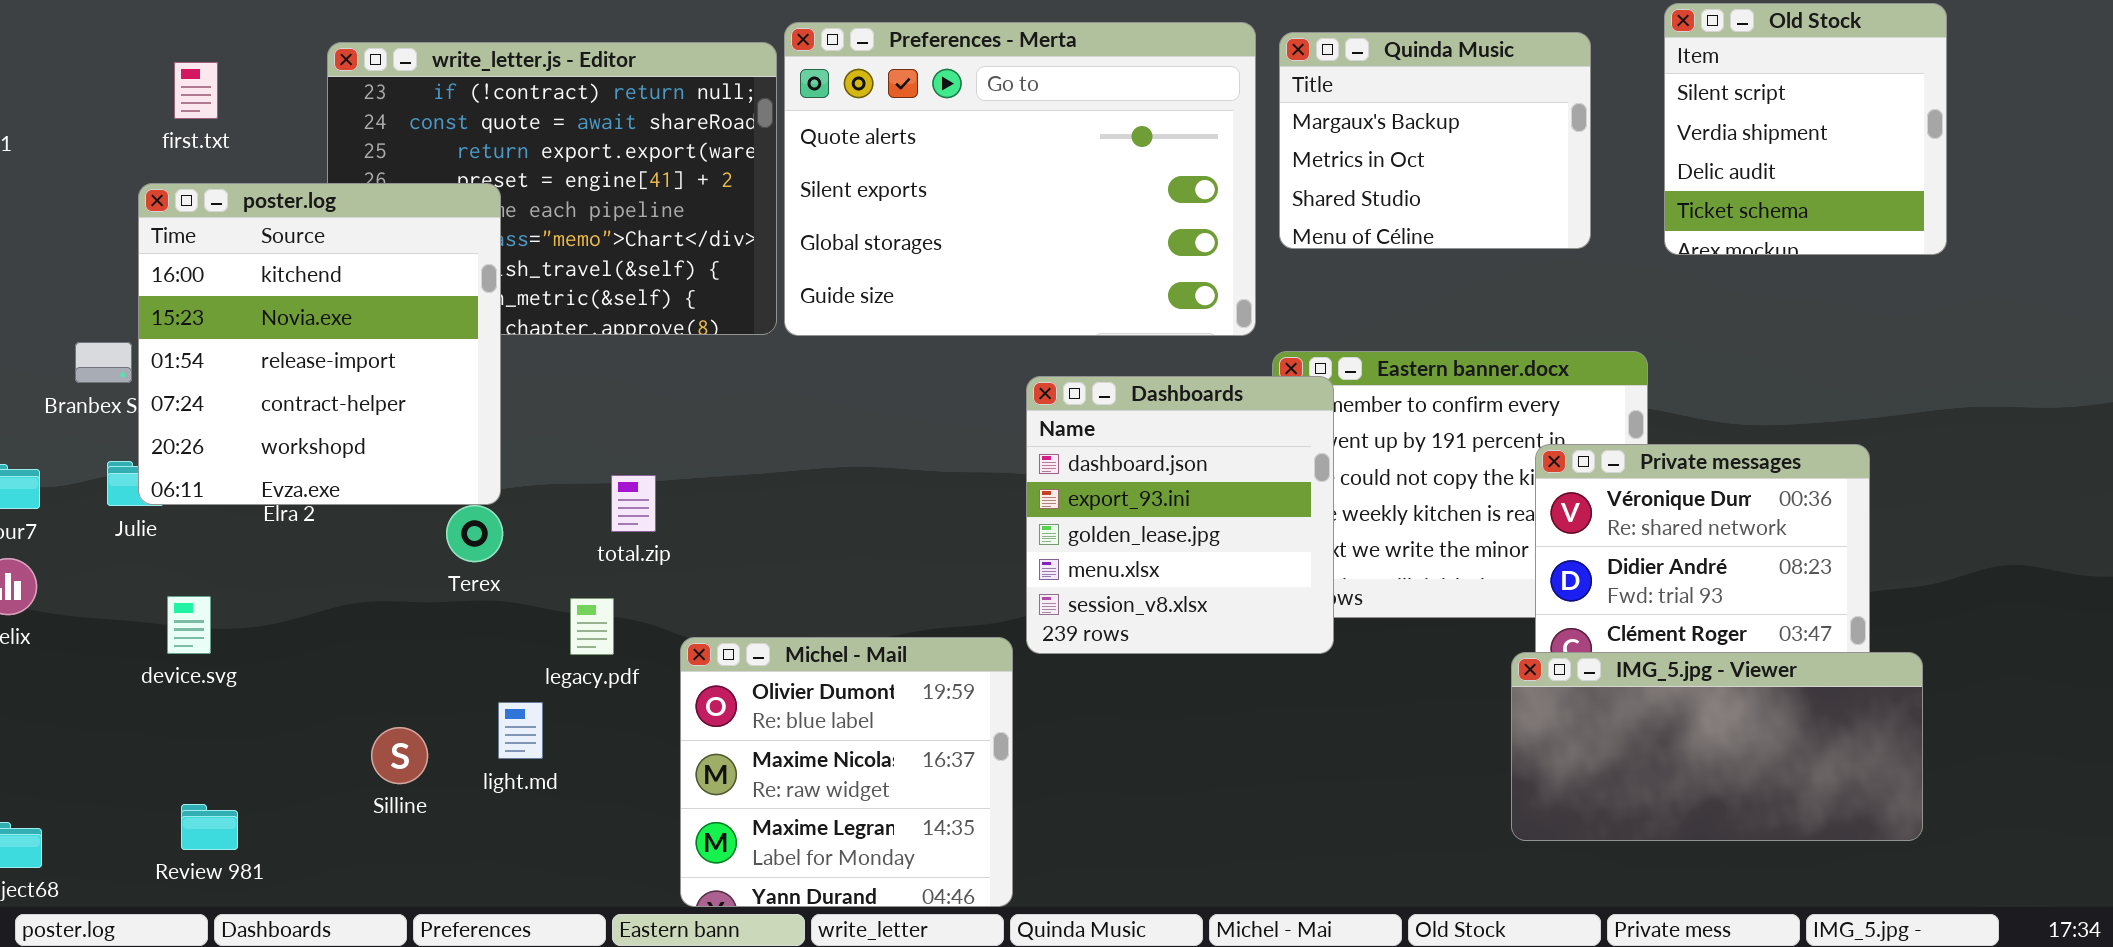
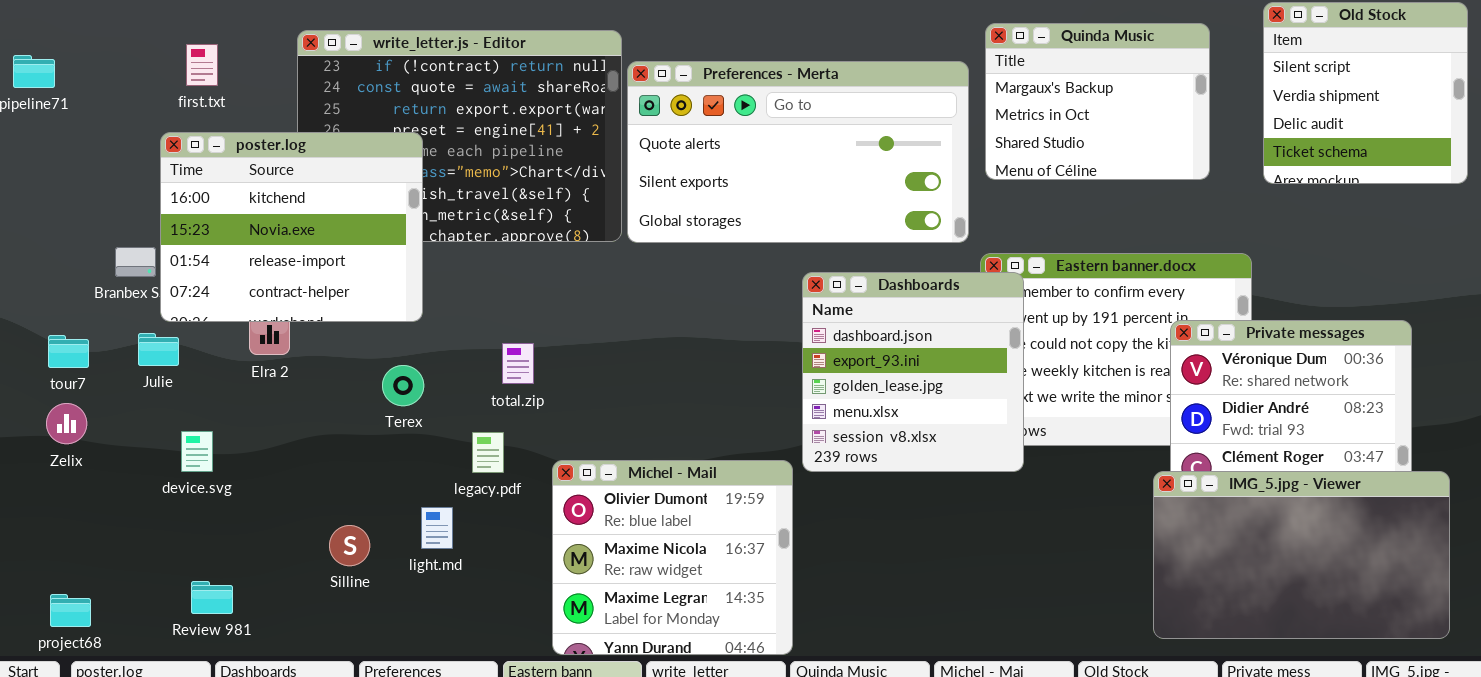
Preferences - Merta: [784,22,1256,336] -> [627,61,969,243], resized
poster.log: [138,183,501,505] -> [160,132,423,322], resized
IMG_5.jpg - Viewer: [1511,652,1923,841] -> [1153,471,1450,639], resized

